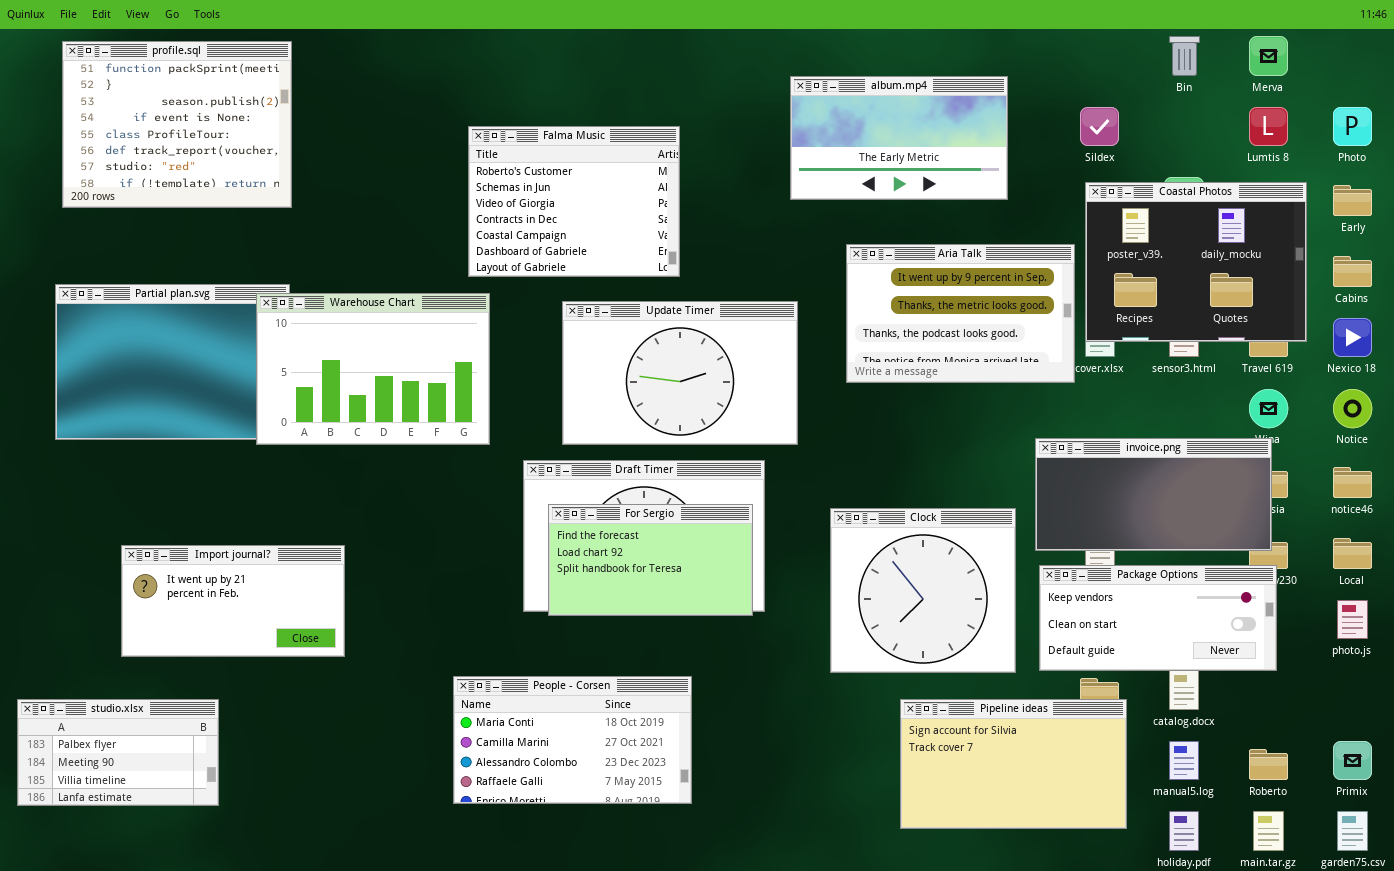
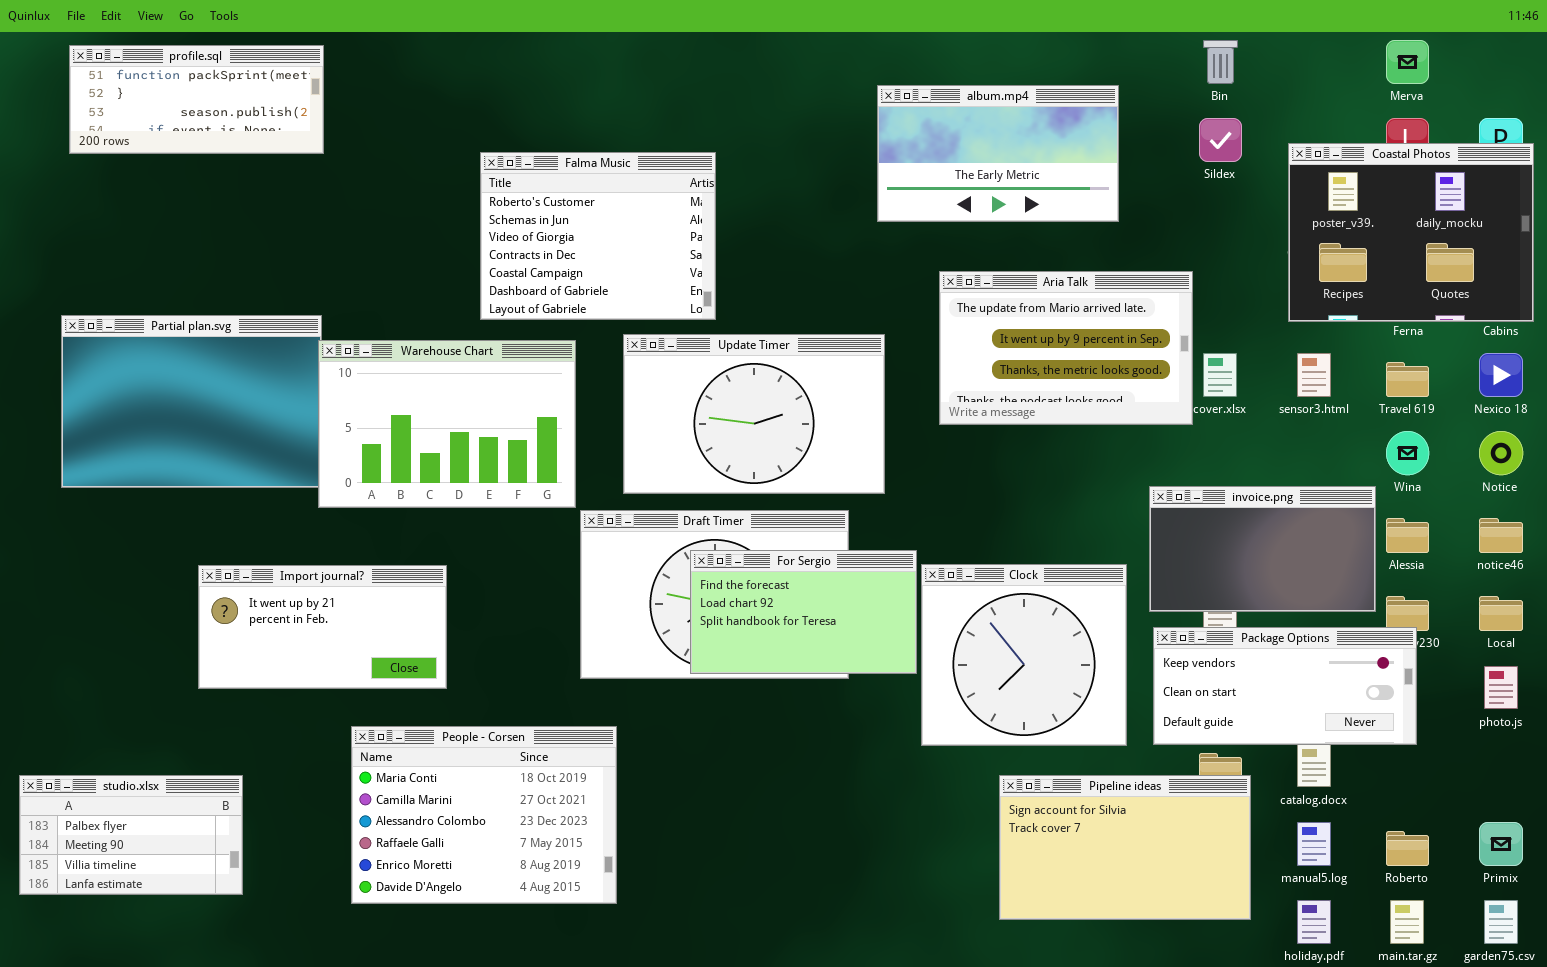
Bin: [1169,36,1200,76] -> [1203,40,1238,84], moved
profile.sql: [62,41,292,208] -> [69,45,324,154], resized
Falma Music: [468,126,680,277] -> [480,152,716,320], moved
Coastal Photos: [1085,182,1307,342] -> [1288,143,1534,322], moved
Aria Talk: [846,244,1075,383] -> [939,271,1193,425], scrolled up 1 row
Warehouse Chart: [256,293,490,445] -> [318,340,576,508], moved
invoice.png: [1035,438,1272,551] -> [1149,486,1376,612], resized
For Sergio: [548,504,753,616] -> [690,550,917,674], moved
Import journal?: [121,545,345,657] -> [198,565,447,689], moved
People - Corsen: [453,676,692,804] -> [351,726,617,904], moved, resized

